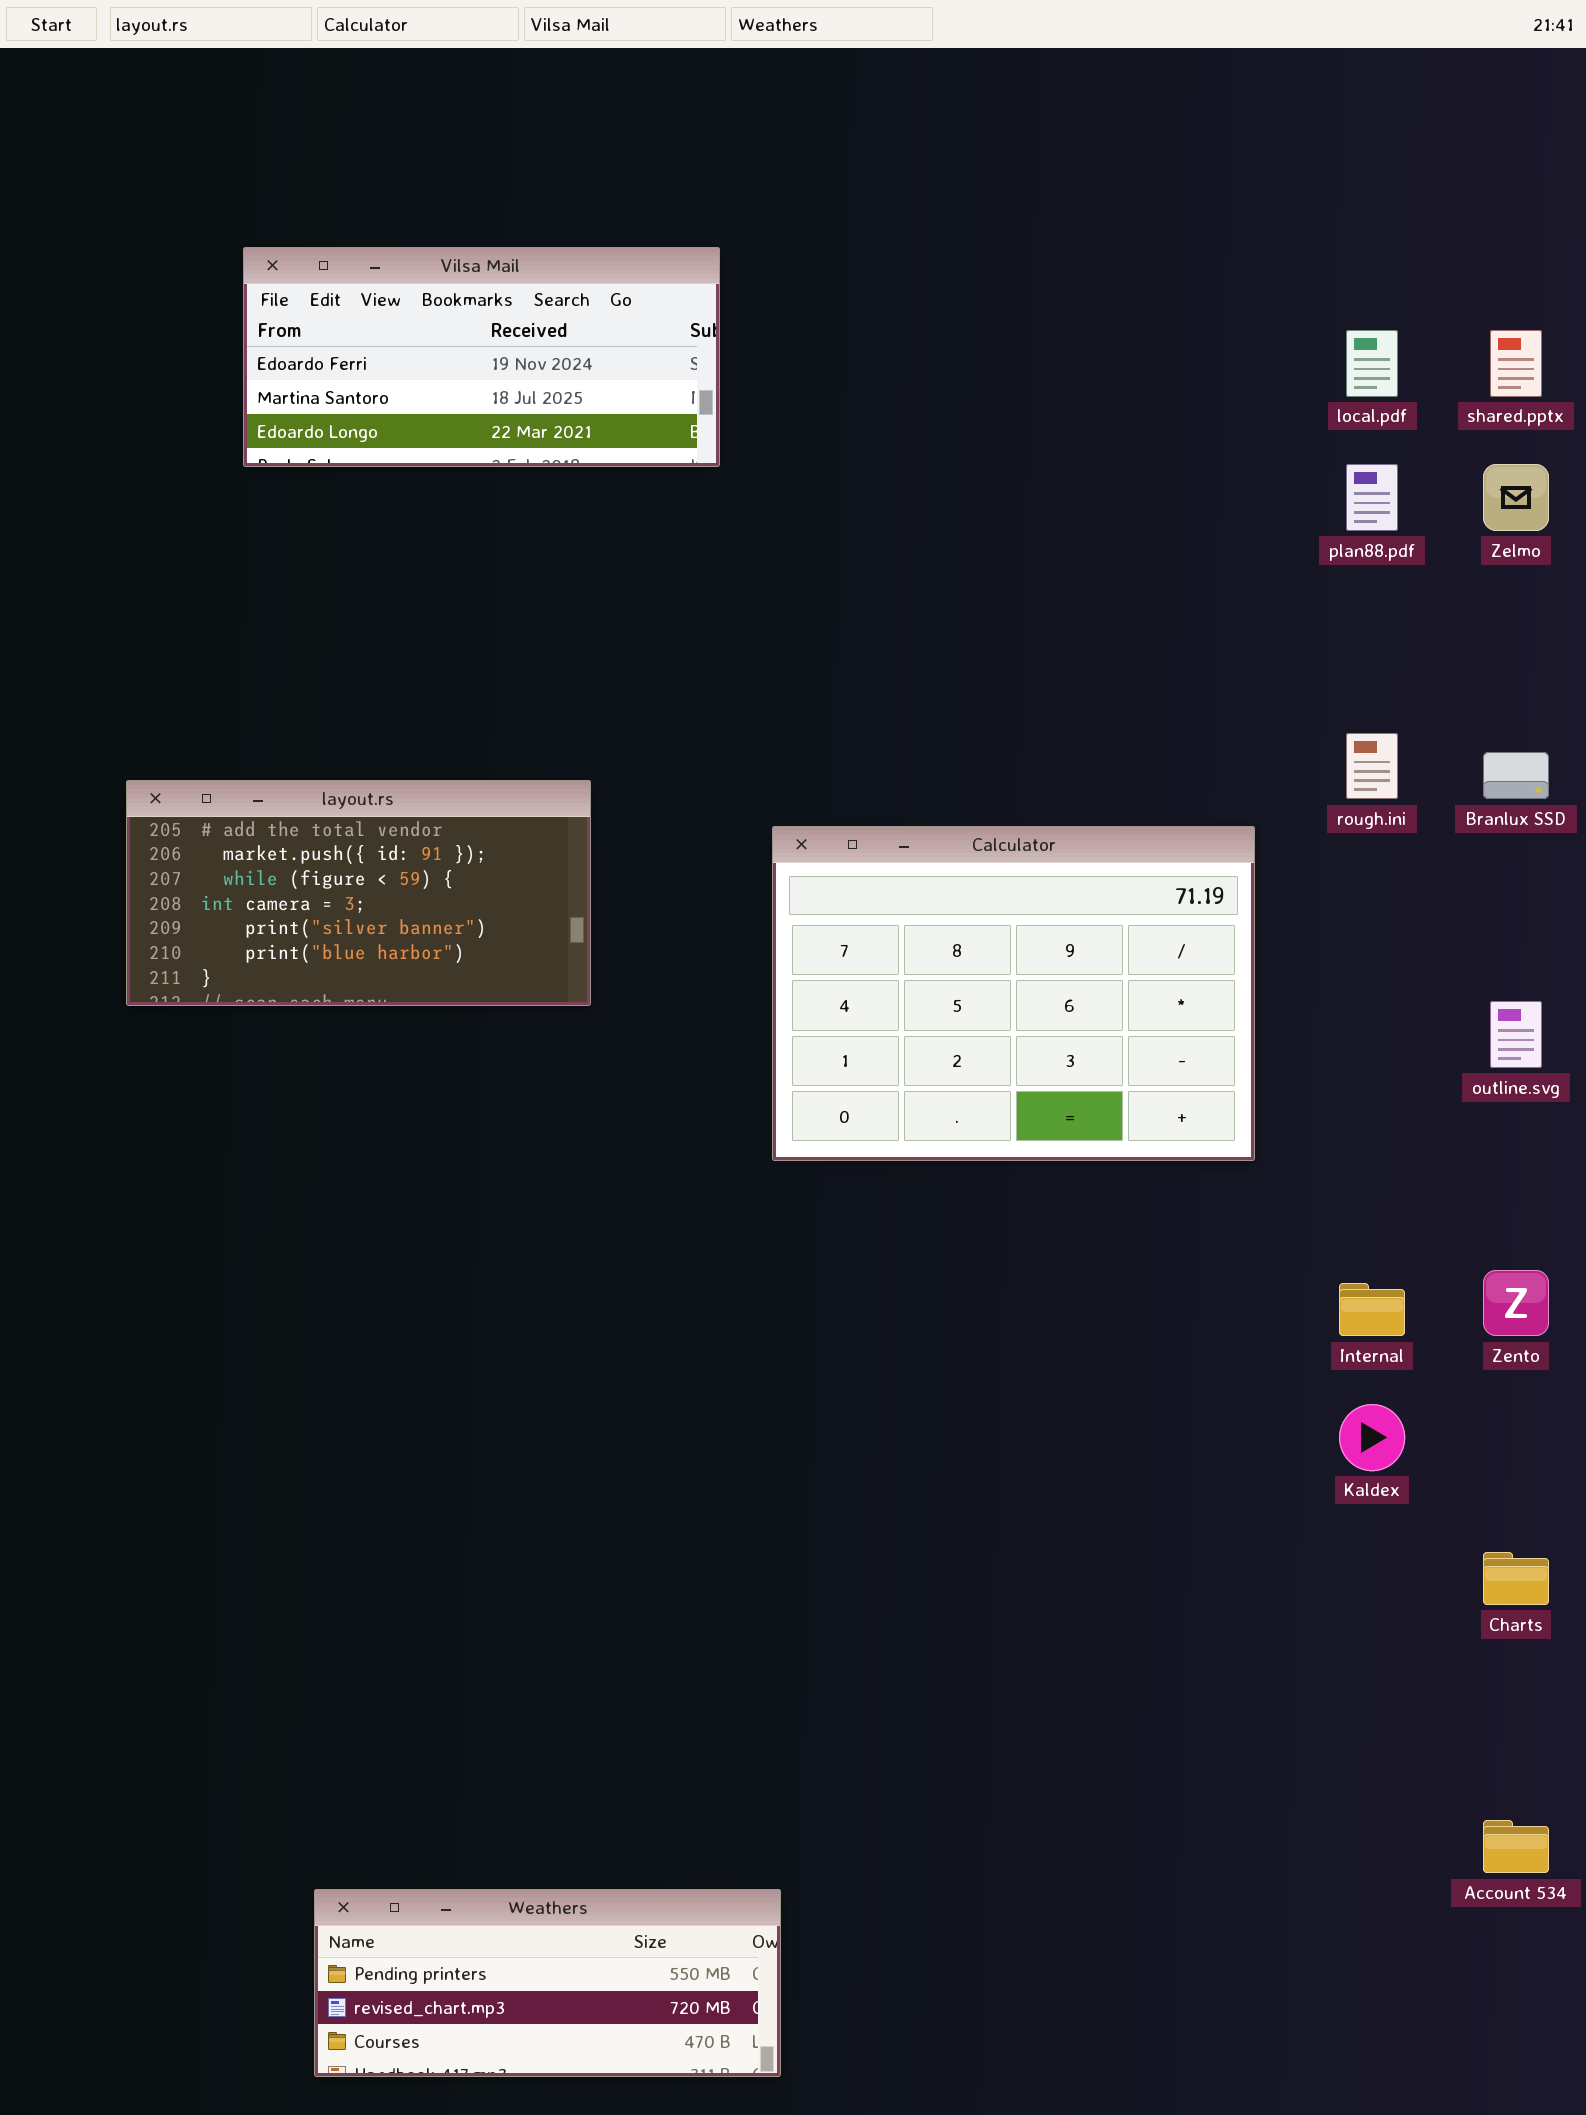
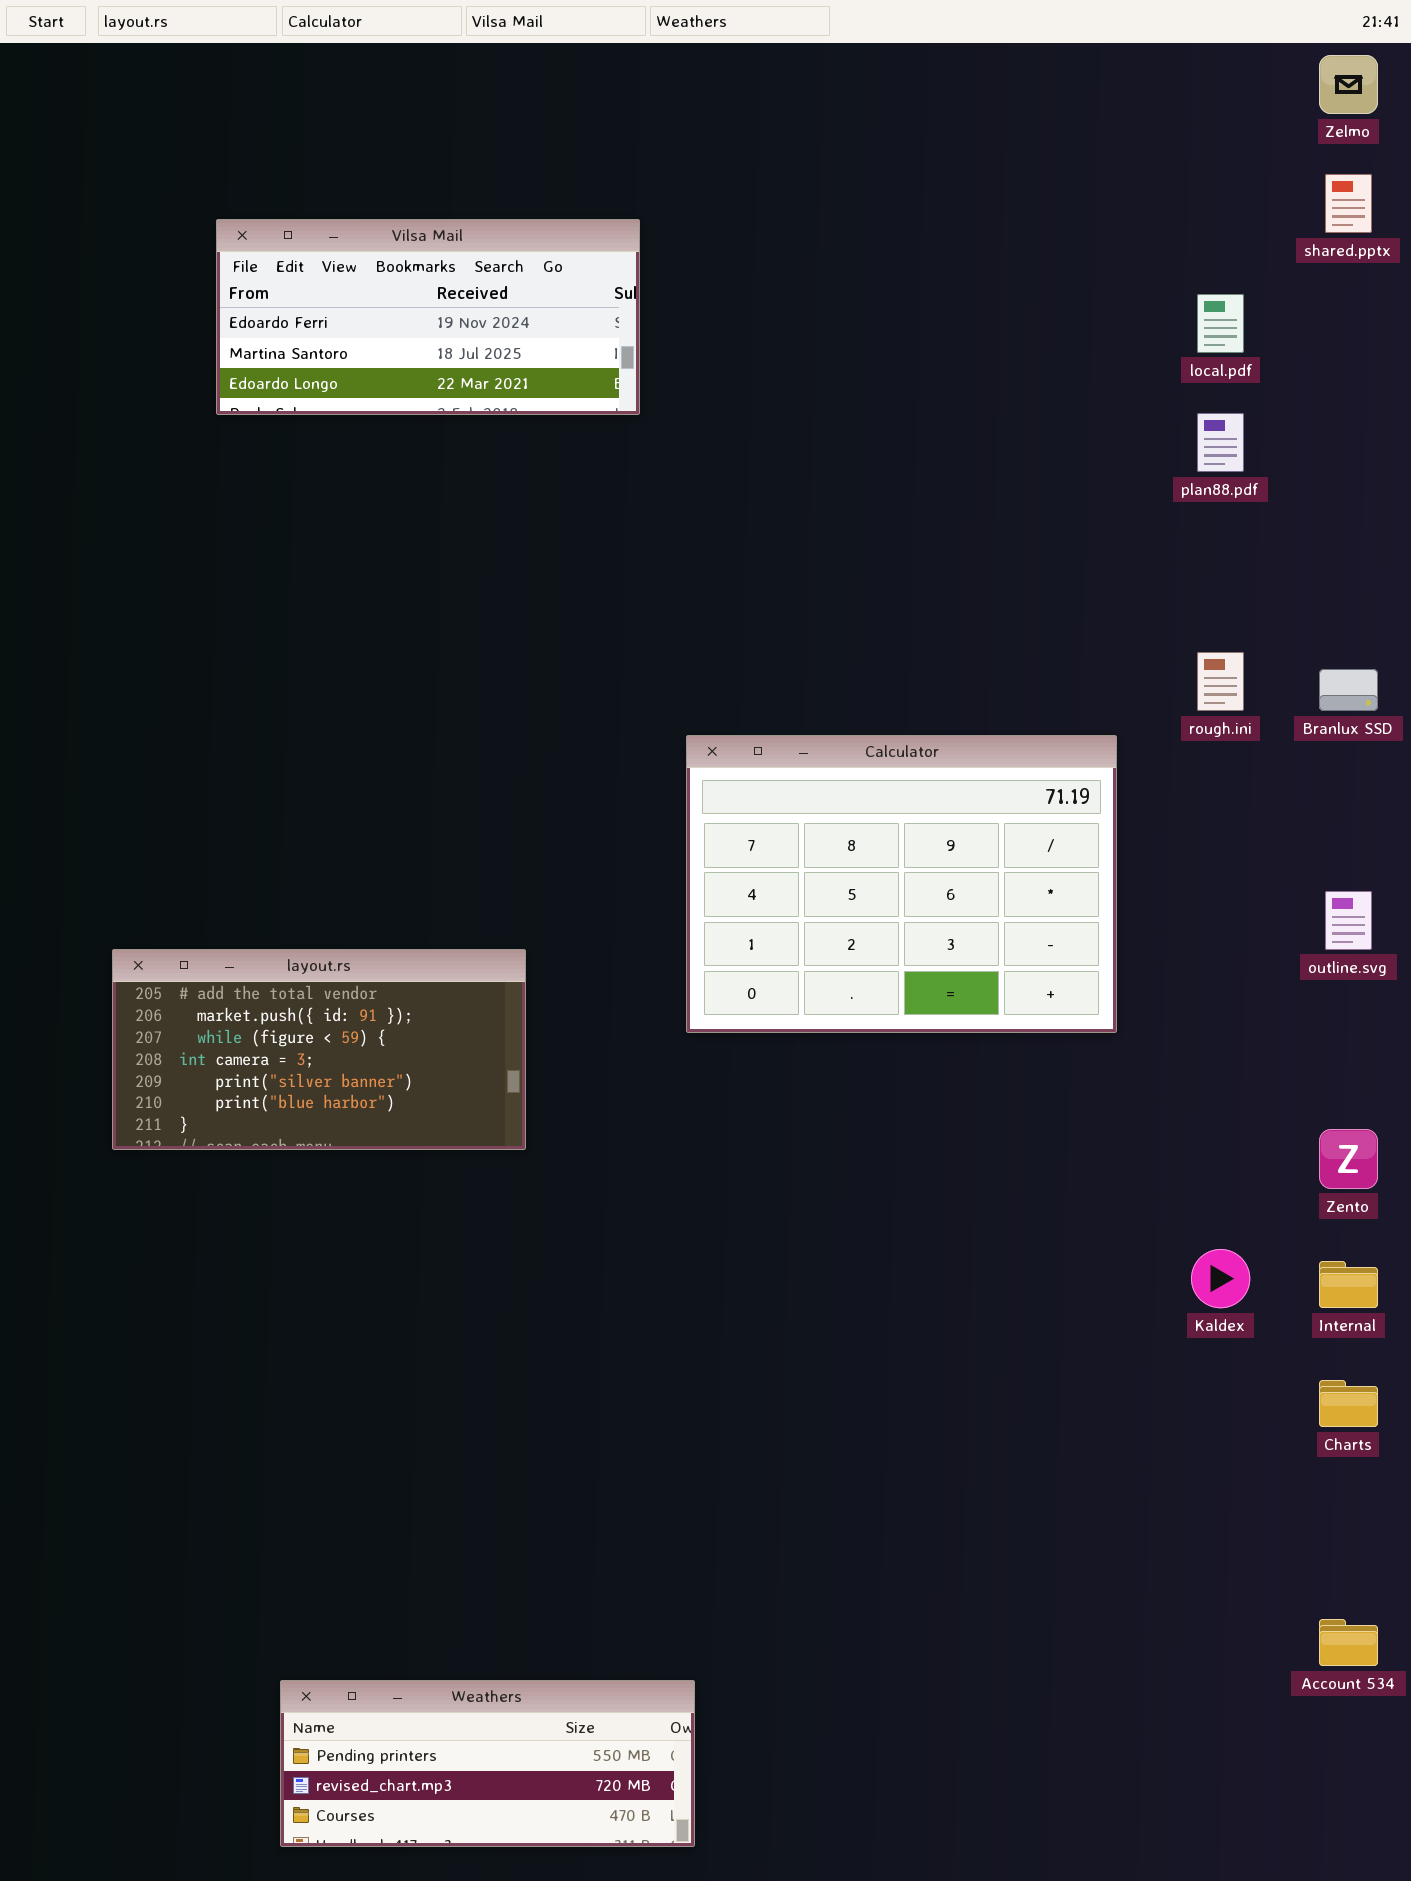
shared.pptx: [1490,330,1542,397] -> [1325,174,1372,233], moved
Zelmo: [1483,464,1549,531] -> [1319,55,1378,114], moved
layout.rs: [126,780,591,1006] -> [112,949,526,1150], moved
Internal: [1339,1283,1405,1336] -> [1319,1261,1378,1308], moved

